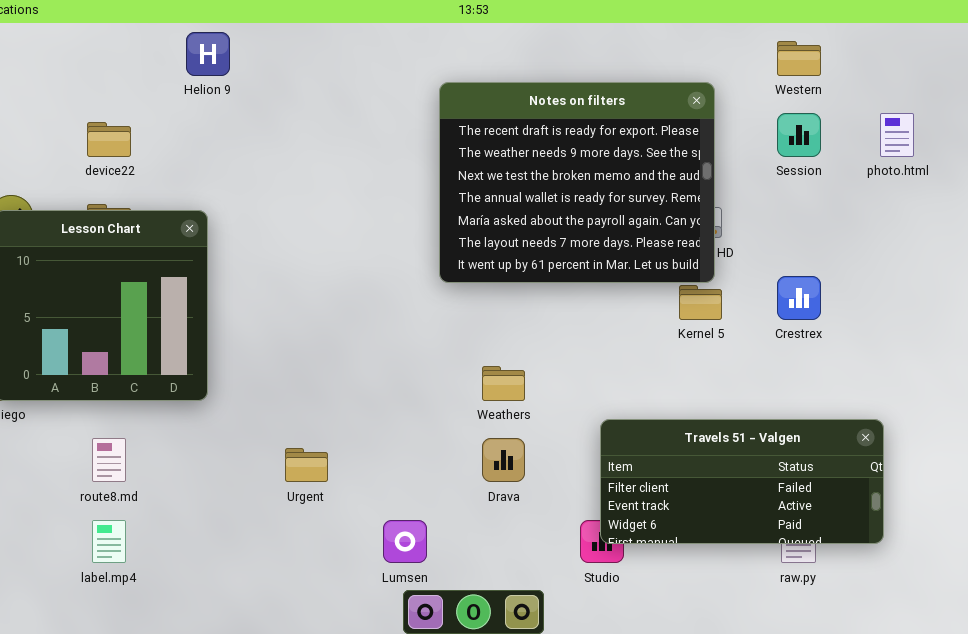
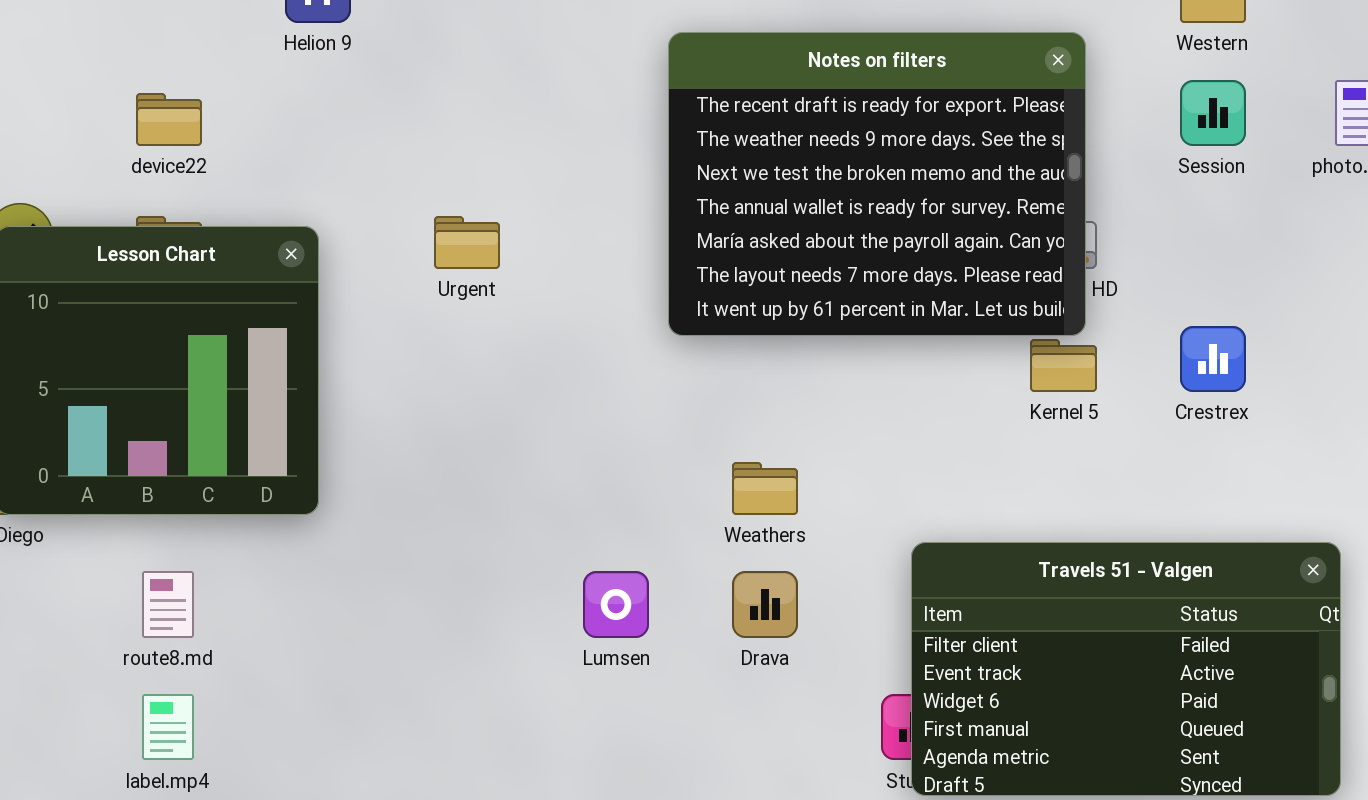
Travels 51 - Valgen: [600,419,884,544] -> [911,542,1341,796], resized
Urgent: [285,448,328,482] -> [434,216,500,269], moved
Lumsen: [383,520,427,563] -> [583,571,649,638], moved

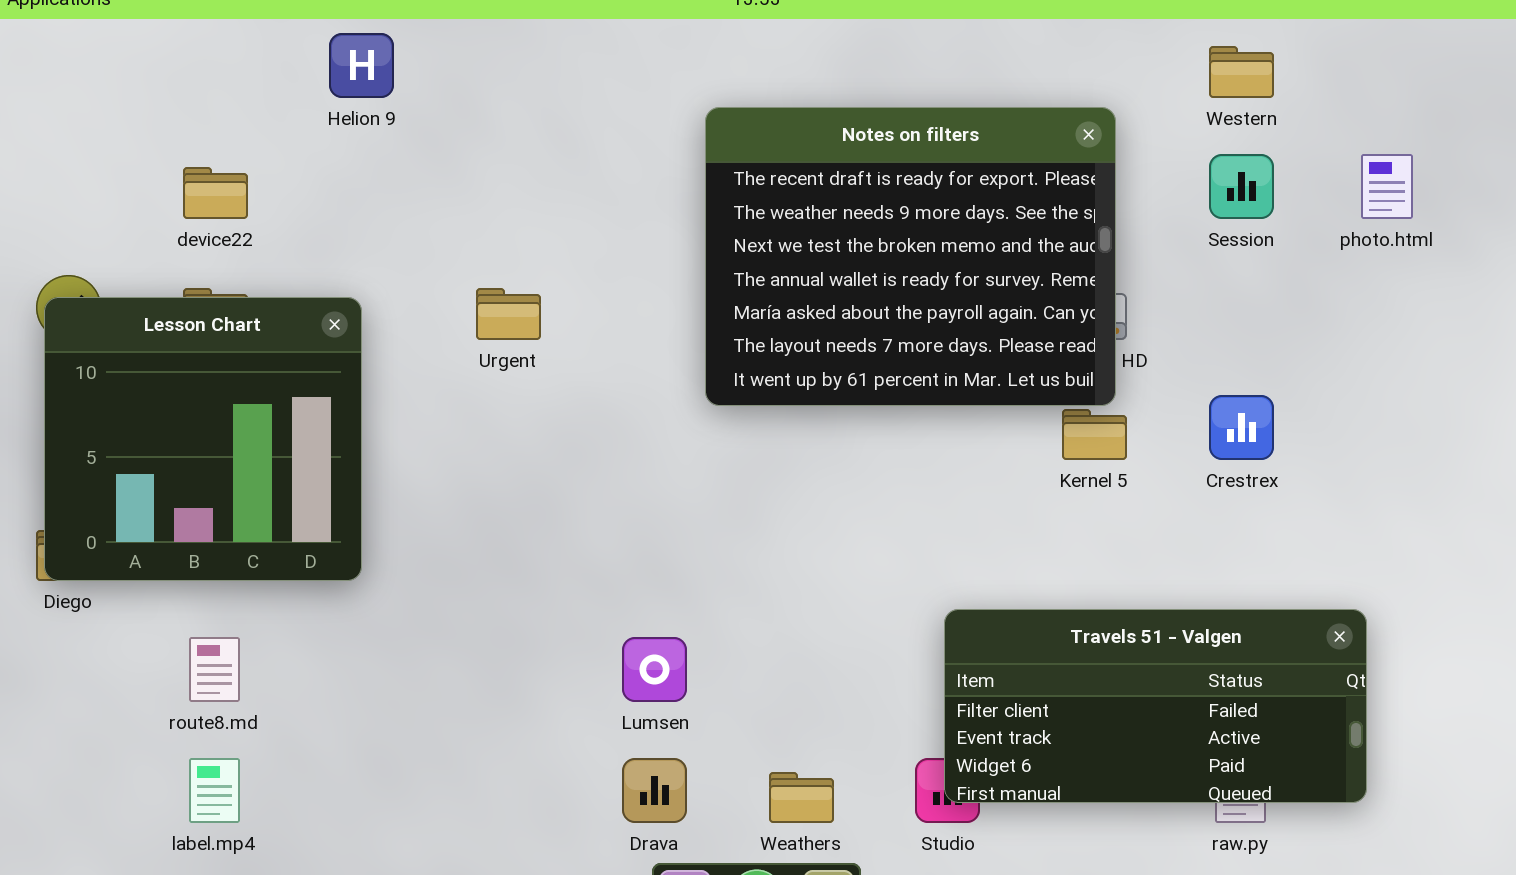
Weathers: [732,462,798,515] -> [769,772,834,823], moved
Travels 51 - Valgen: [911,542,1341,796] -> [944,609,1367,803], resized
Drava: [732,571,798,638] -> [622,758,687,823], moved

